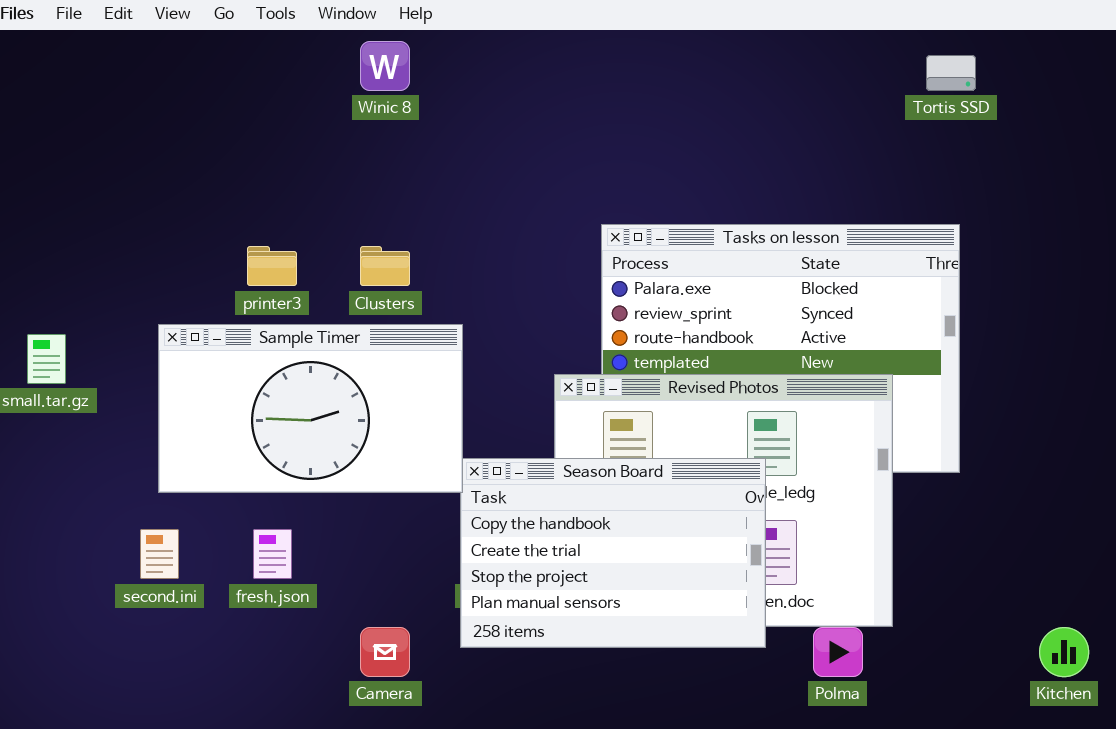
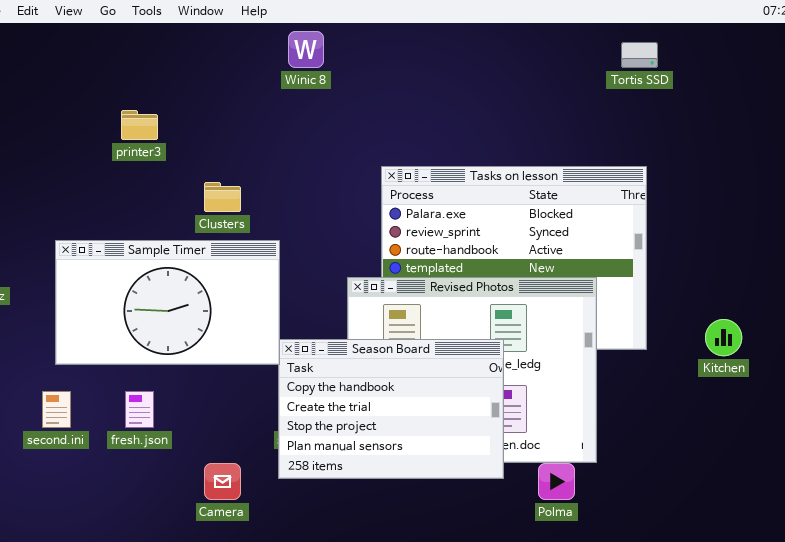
Winic 8: [360,41,410,91] -> [288,31,324,68], moved
printer3: [247,246,297,286] -> [121,110,158,140], moved
Kitchen: [1039,627,1089,677] -> [705,319,742,356], moved

